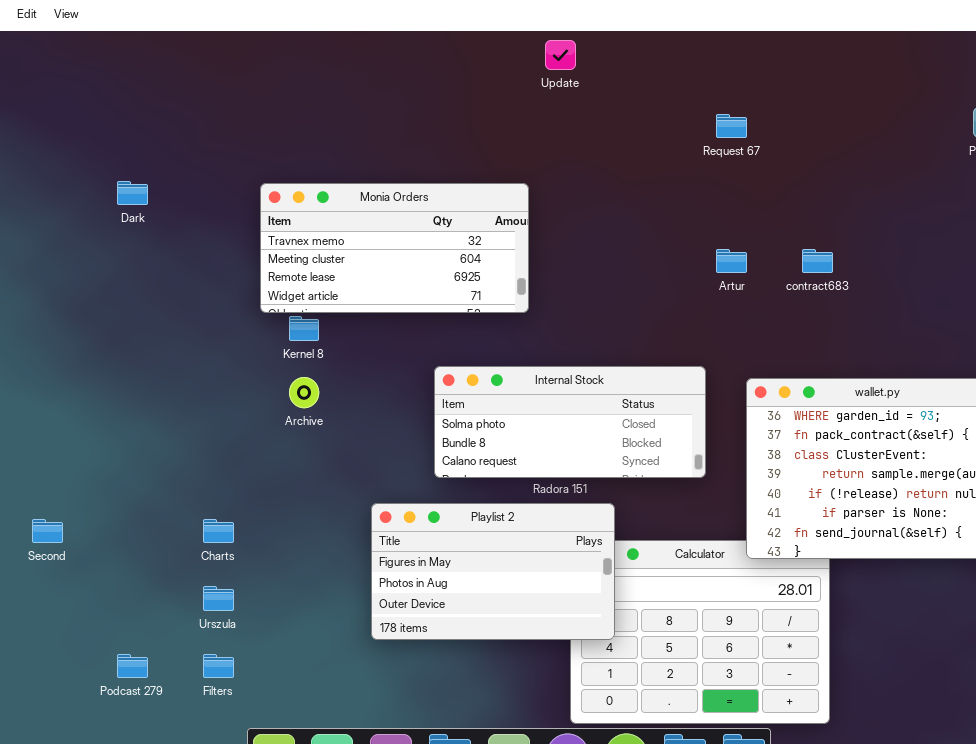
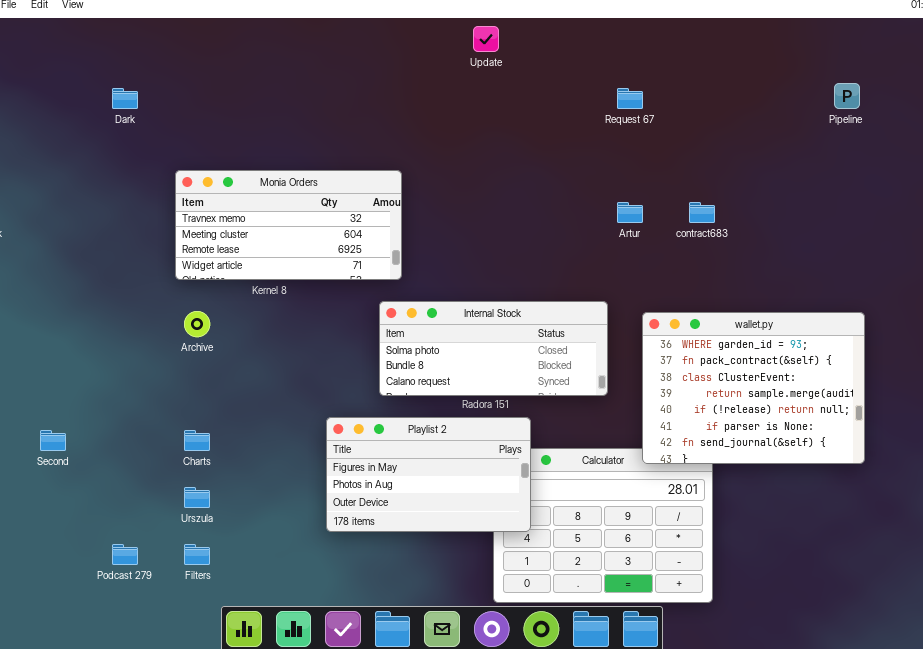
Dark: [117,181,148,205] -> [112,88,138,109], moved
Monia Orders: [260,183,529,313] -> [175,170,402,280], moved
Archive: [289,377,319,408] -> [184,311,210,337], moved

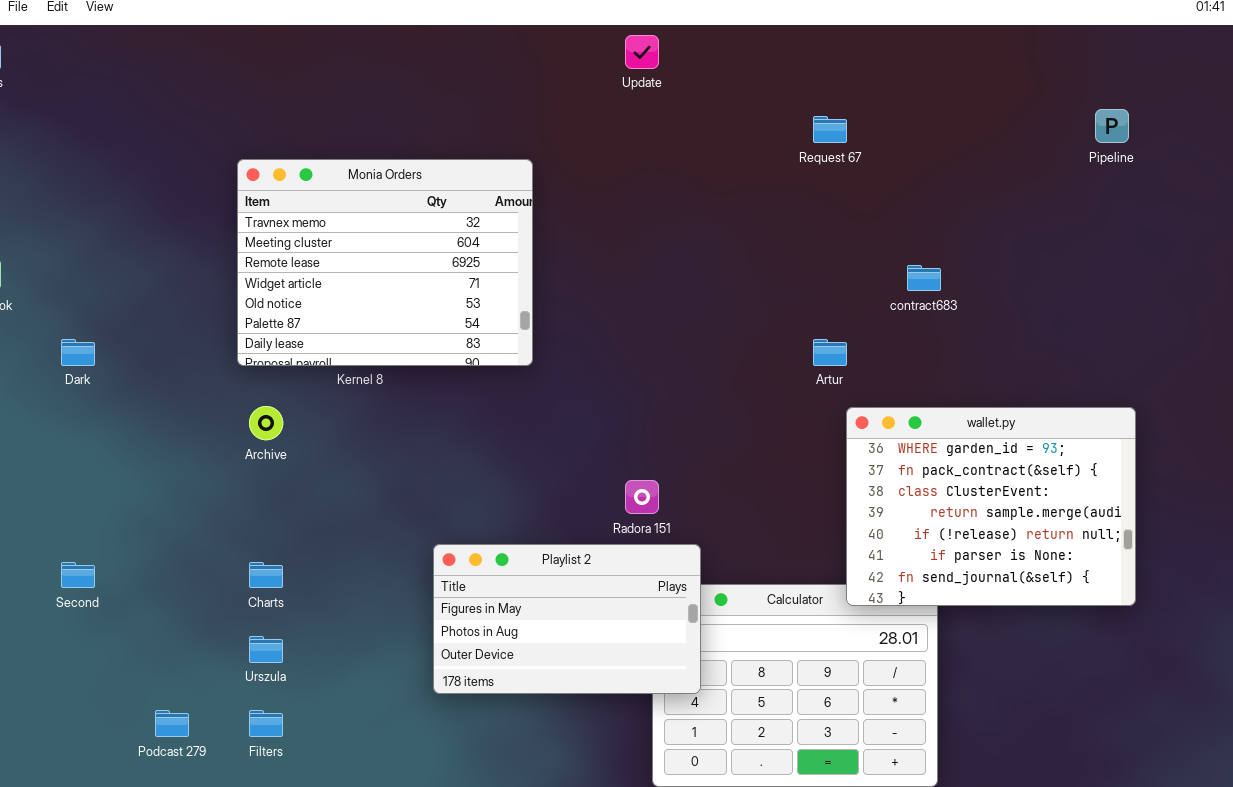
Dark: [112,88,138,109] -> [61,339,95,366], moved
Monia Orders: [175,170,402,280] -> [237,159,533,366], resized
Artur: [617,202,643,223] -> [813,339,847,366], moved
Internal Stock: [379,301,608,396] -> none, closed

